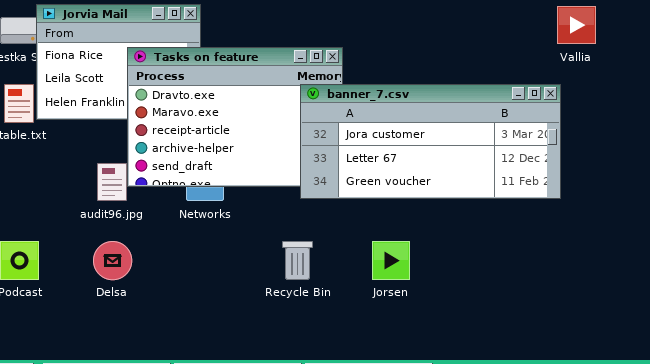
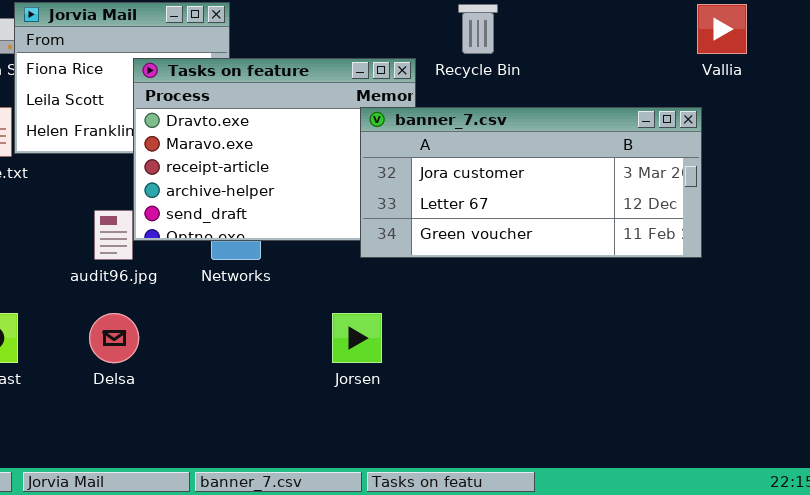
Recycle Bin: [282,241,313,280] -> [458,4,498,54], moved
Jorsen: [372,241,410,280] -> [332,313,382,363], moved

